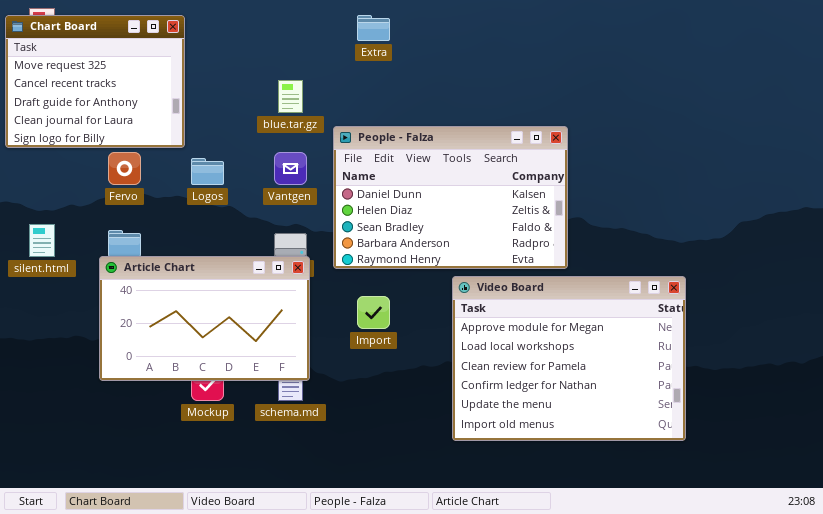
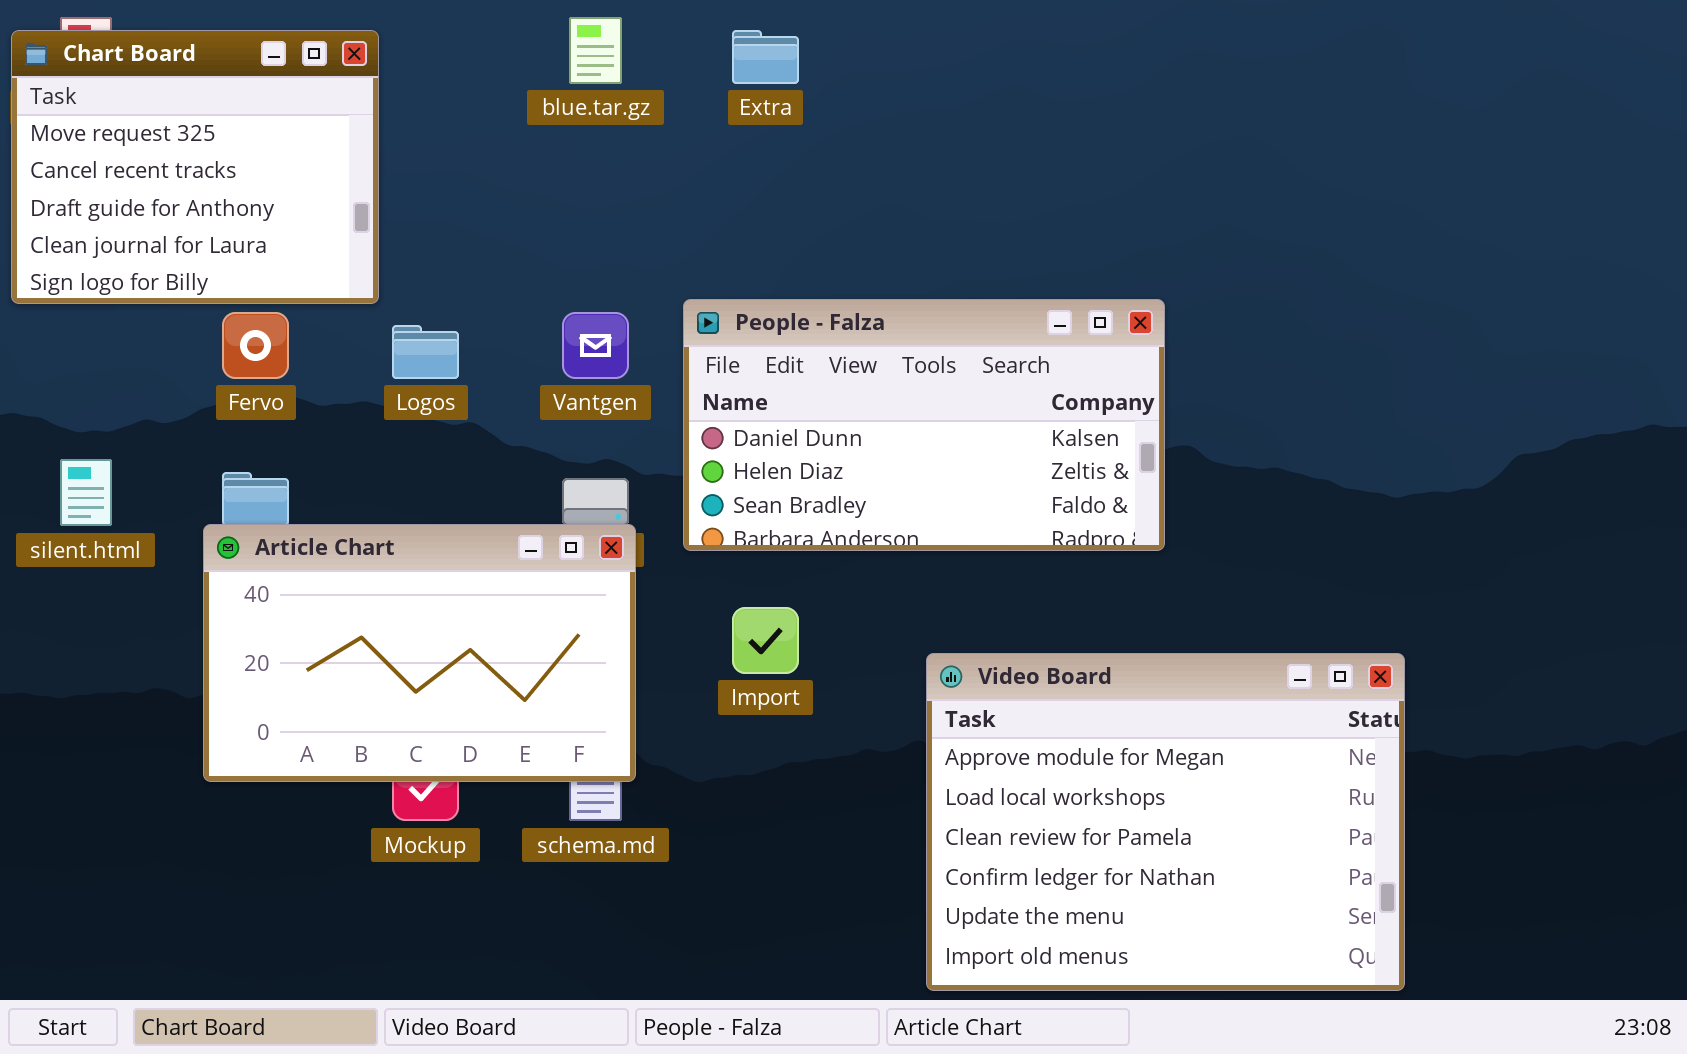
blue.tar.gz: [278,80,303,113] -> [569,17,622,84], moved
People - Falza: [333,126,568,269] -> [683,299,1165,551], resized
Video Board: [452,276,686,441] -> [926,653,1405,991], moved

